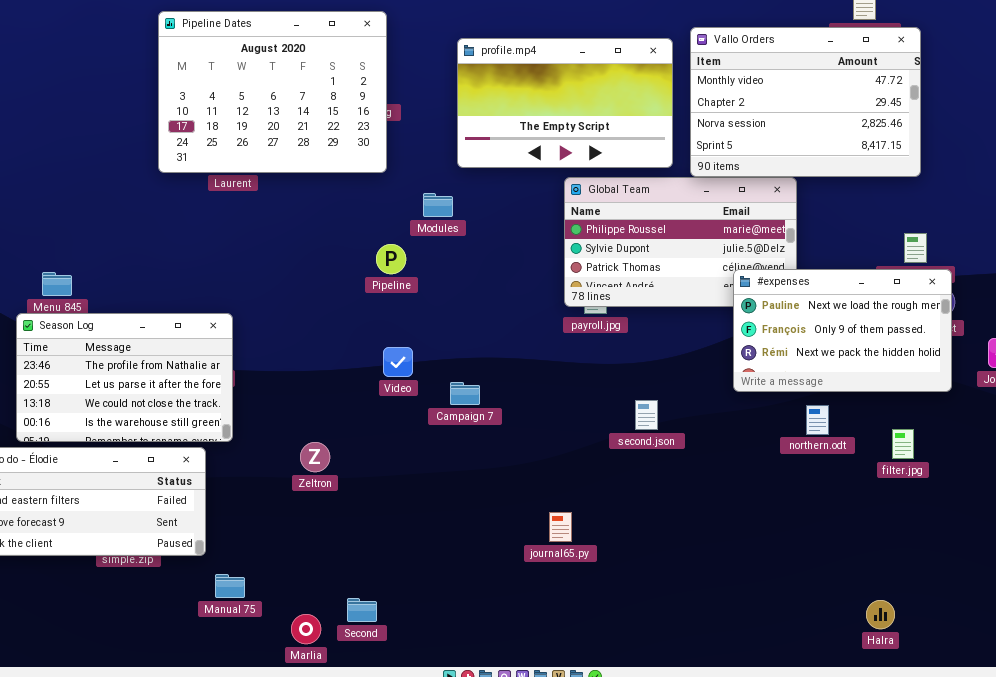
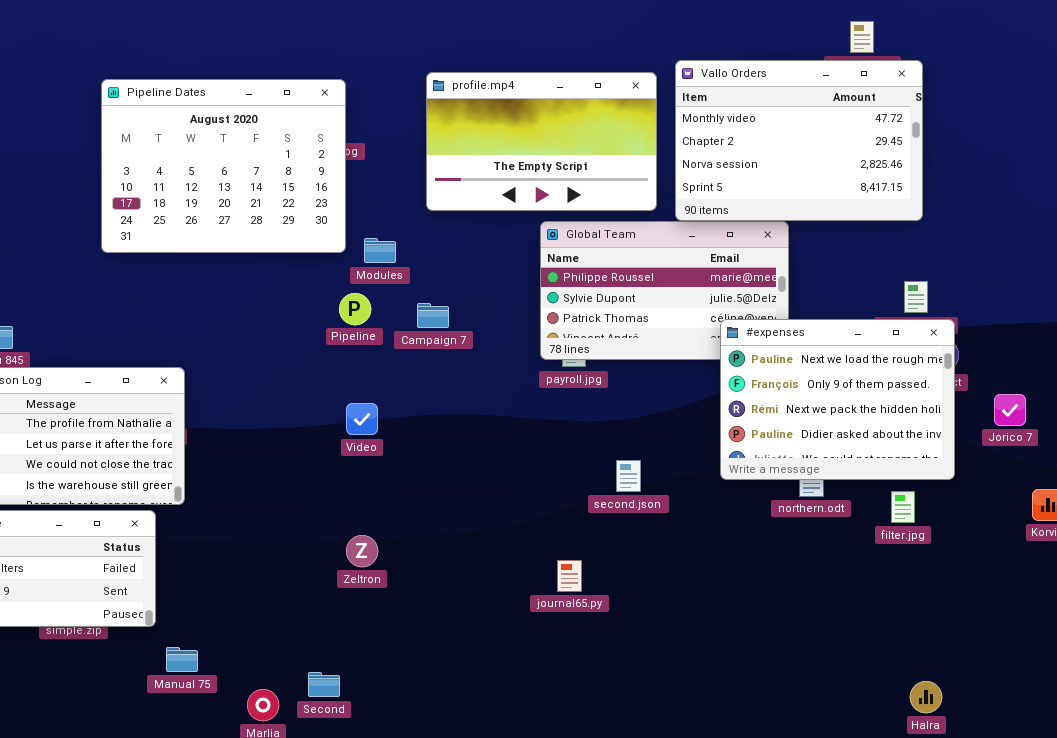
Pipeline Dates: [158,11,387,173] -> [101,79,346,253], moved
Modules: [423,193,453,217] -> [364,238,396,263], moved
#expenses: [733,269,952,392] -> [720,319,955,480], resized
Campaign 7: [450,382,480,405] -> [417,303,449,328], moved
Zeltron: [300,442,330,472] -> [346,535,378,567], moved
journal65.py: [549,512,572,542] -> [557,560,582,592], moved
Halra: [866,600,895,629] -> [910,681,942,713], moved

